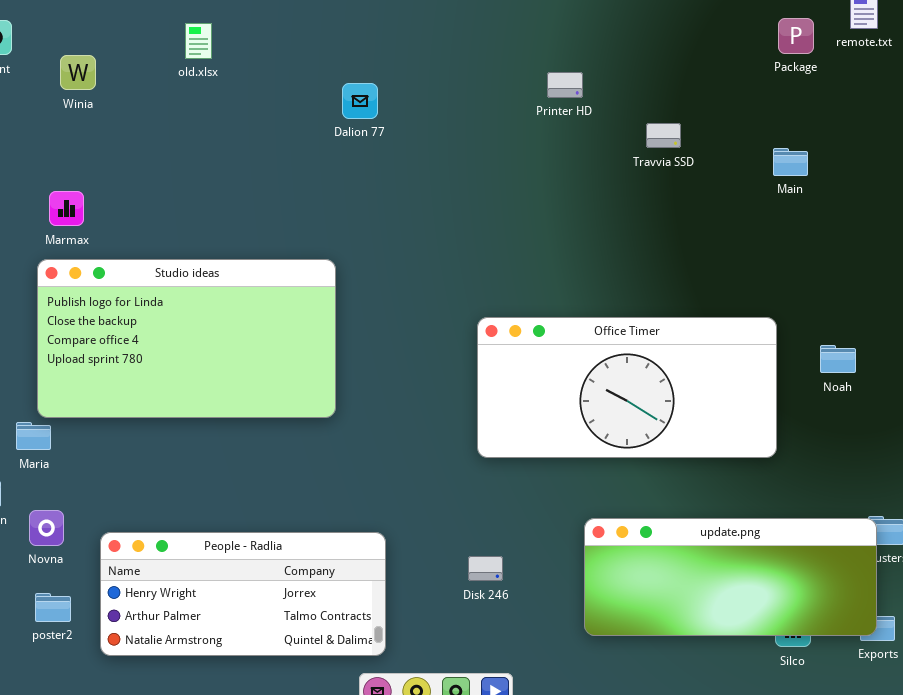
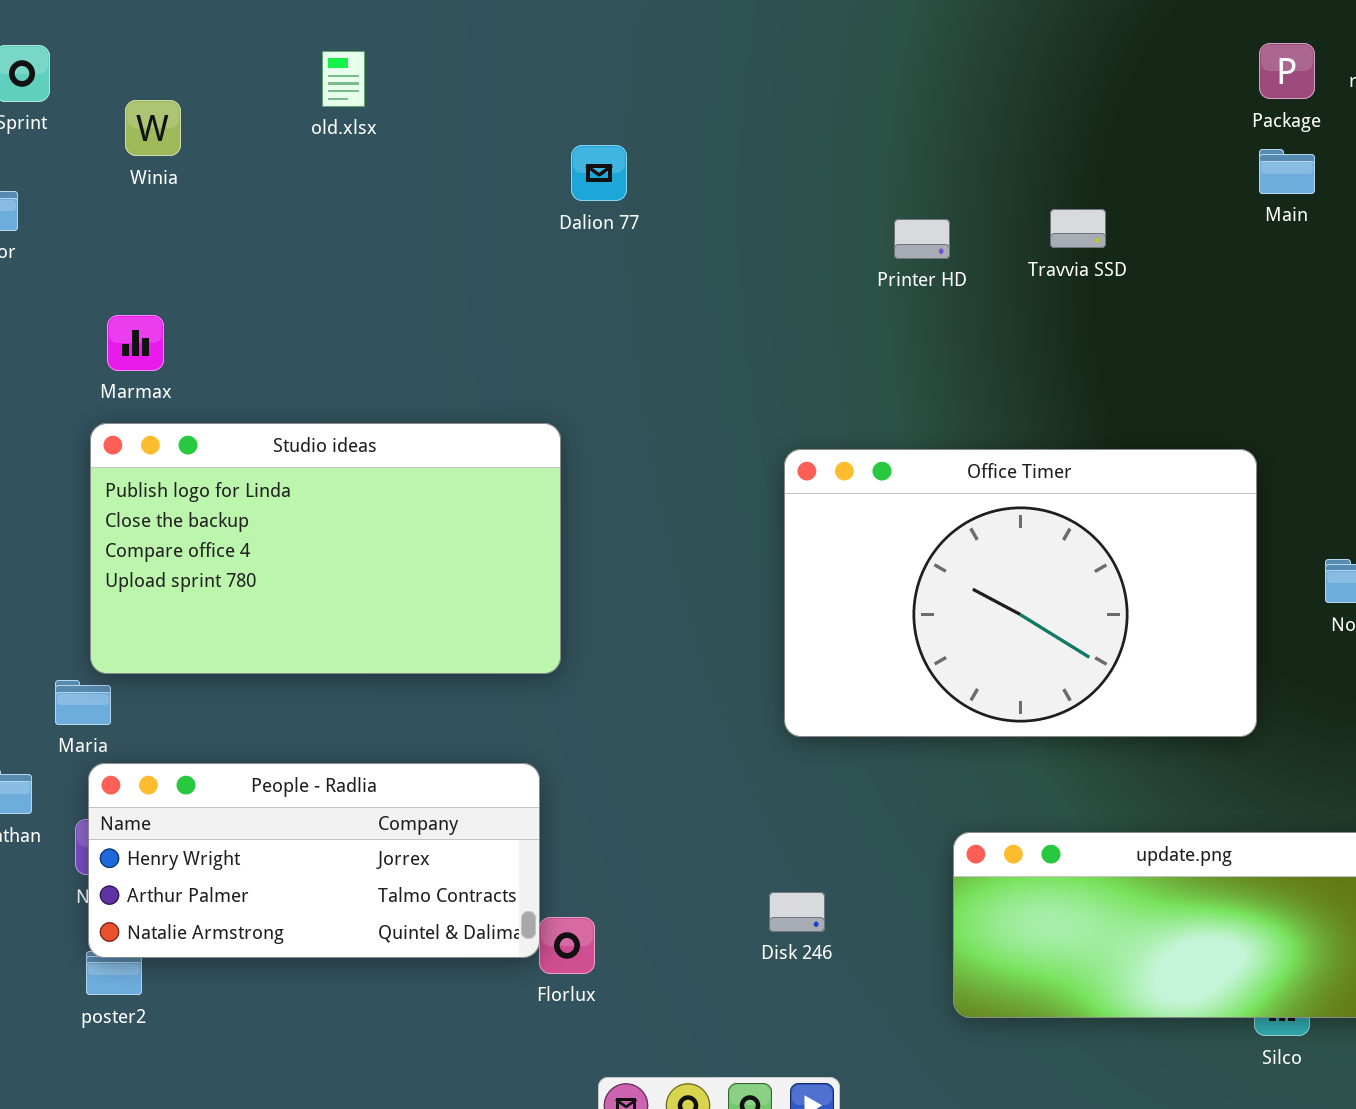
Printer HD: [547,72,583,98] -> [894,219,950,259], moved
Main: [773,148,808,176] -> [1259,149,1315,194], moved
Office Timer: [477,317,777,458] -> [784,449,1257,737], resized
People - Radlia: [100,532,386,656] -> [88,763,540,958], moved

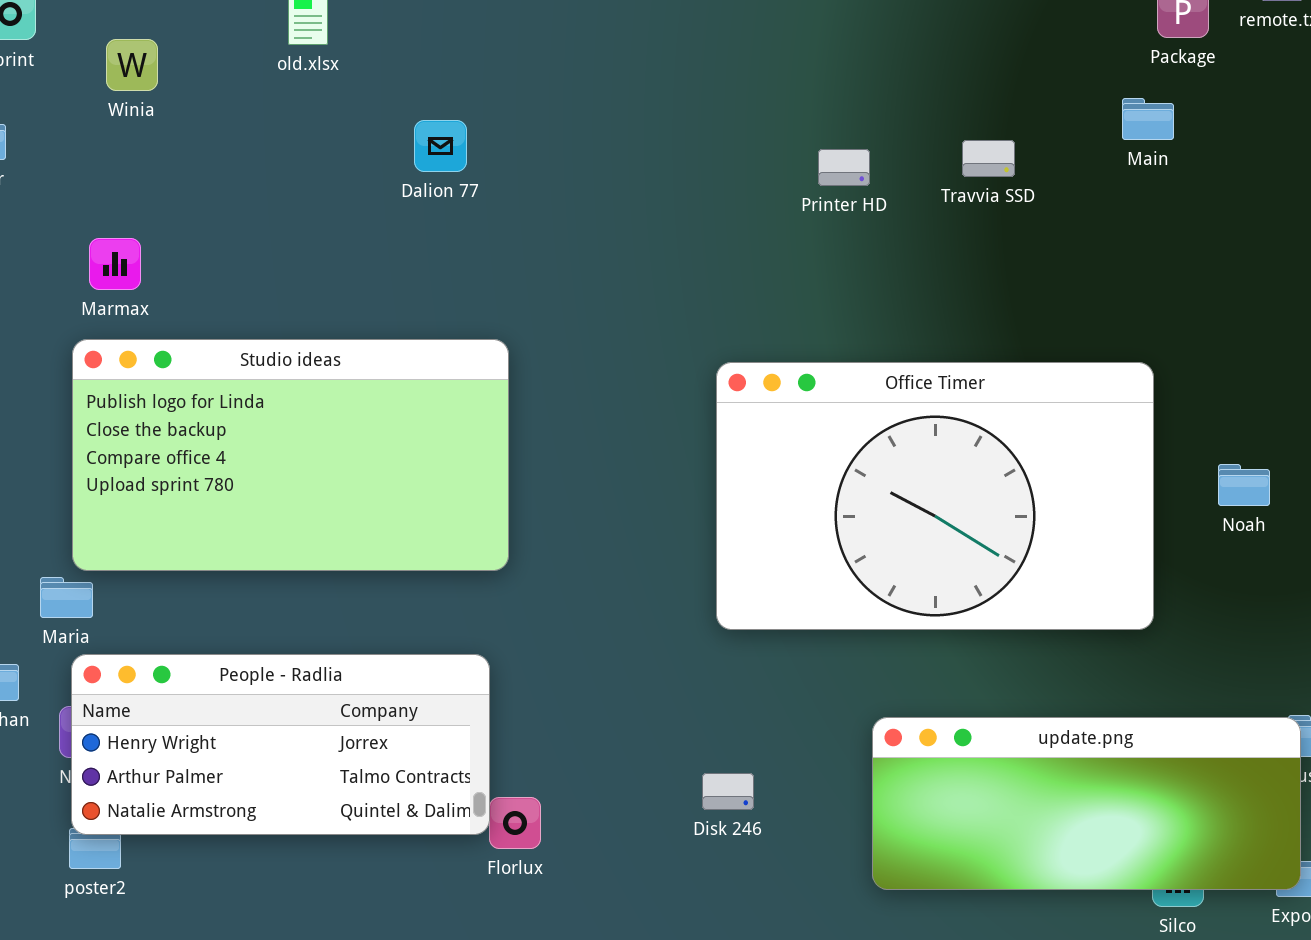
Dalion 77: [571,145,627,201] -> [414,120,467,172], moved
Main: [1259,149,1315,194] -> [1122,98,1174,140], moved

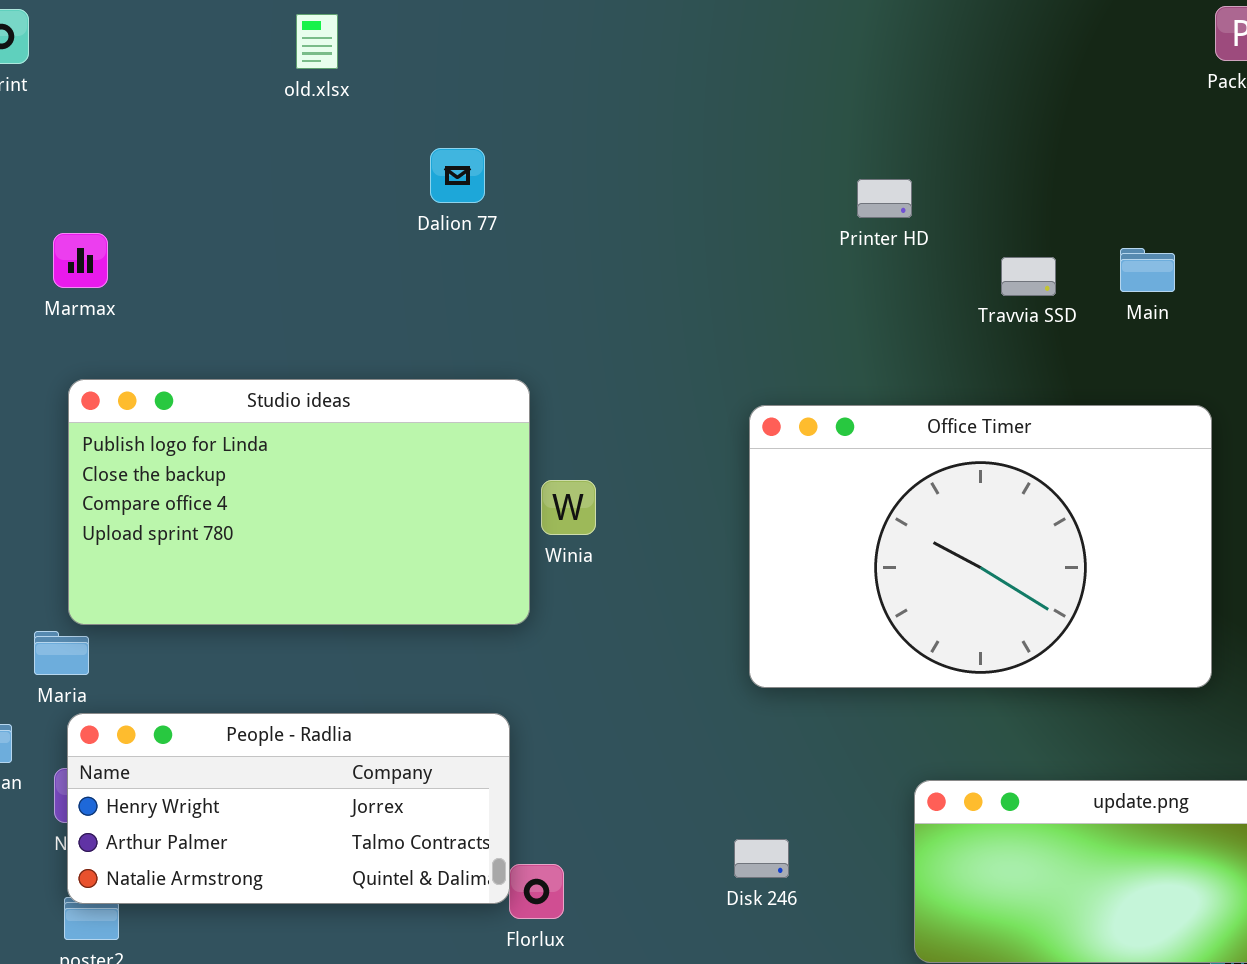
Winia: [106,39,158,91] -> [541,480,596,535], moved
Main: [1122,98,1174,140] -> [1120,248,1175,292], moved
Travvia SSD: [962,140,1015,177] -> [1001,257,1056,296], moved
Marmax: [89,238,141,290] -> [53,233,108,288], moved

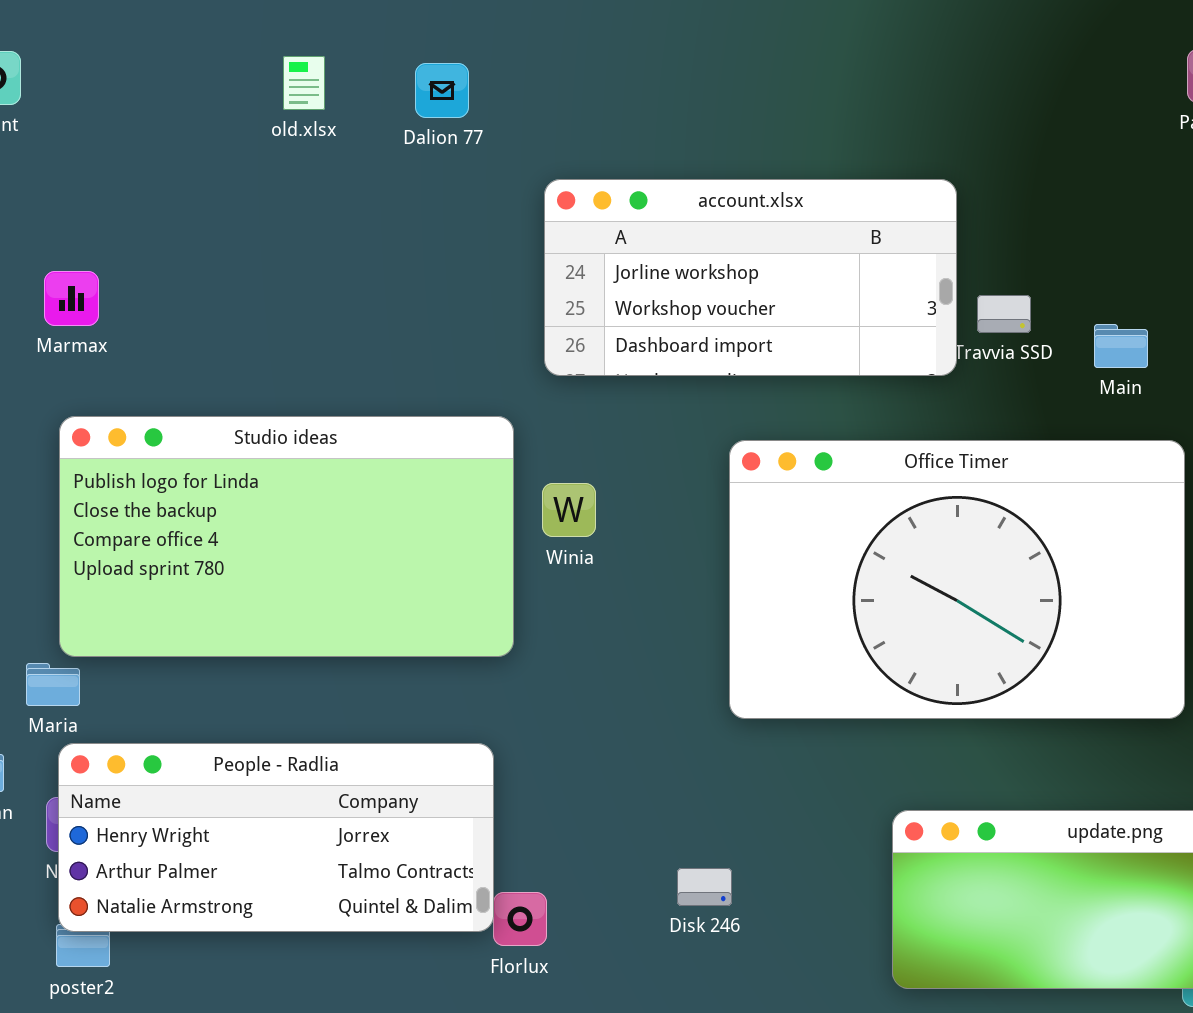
account.xlsx: none -> [544,179,957,376], opened
Dalion 77: [430,148,485,203] -> [415,63,469,118], moved
Main: [1120,248,1175,292] -> [1094,324,1148,368], moved
Winia: [541,480,596,535] -> [542,483,596,537], moved
Disk 246: [734,839,789,878] -> [677,868,732,906], moved

